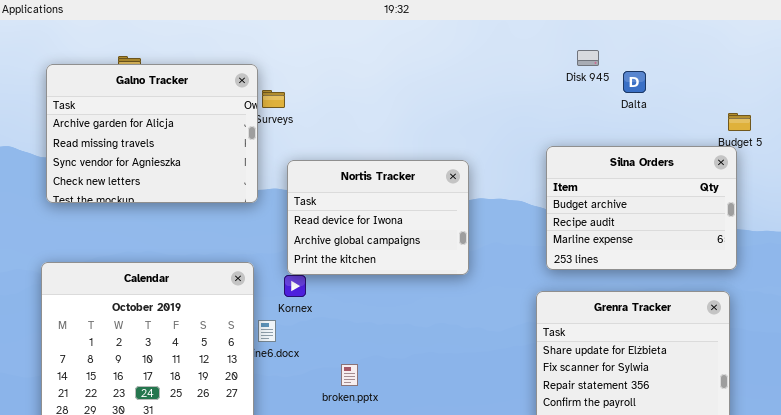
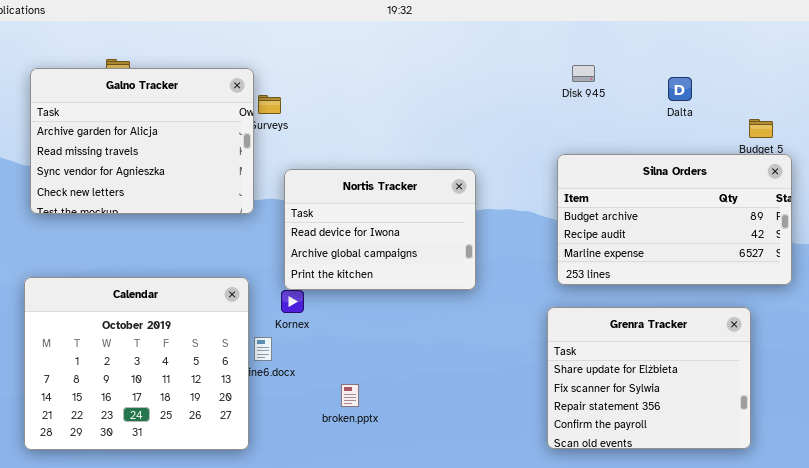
Disk 945: [577,50,599,66] -> [572,65,595,82], moved
Dalta: [623,71,646,93] -> [668,77,692,101], moved
Silna Orders: [546,146,737,270] -> [557,154,792,285], resized

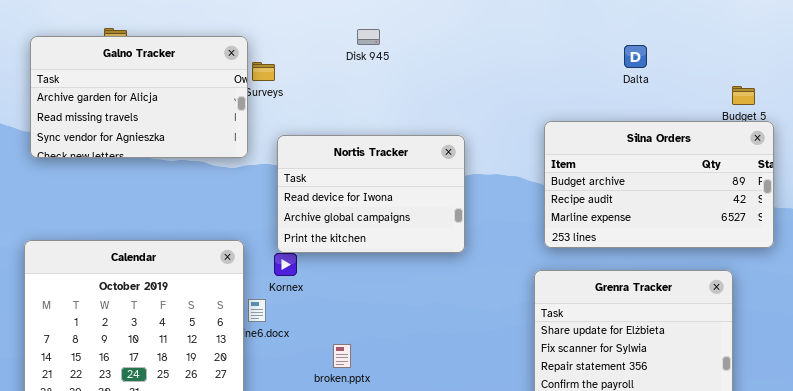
Disk 945: [572,65,595,82] -> [357,29,380,45], moved
Galno Tracker: [30,68,254,214] -> [30,36,248,158], resized
Dalta: [668,77,692,101] -> [624,45,647,68], moved

